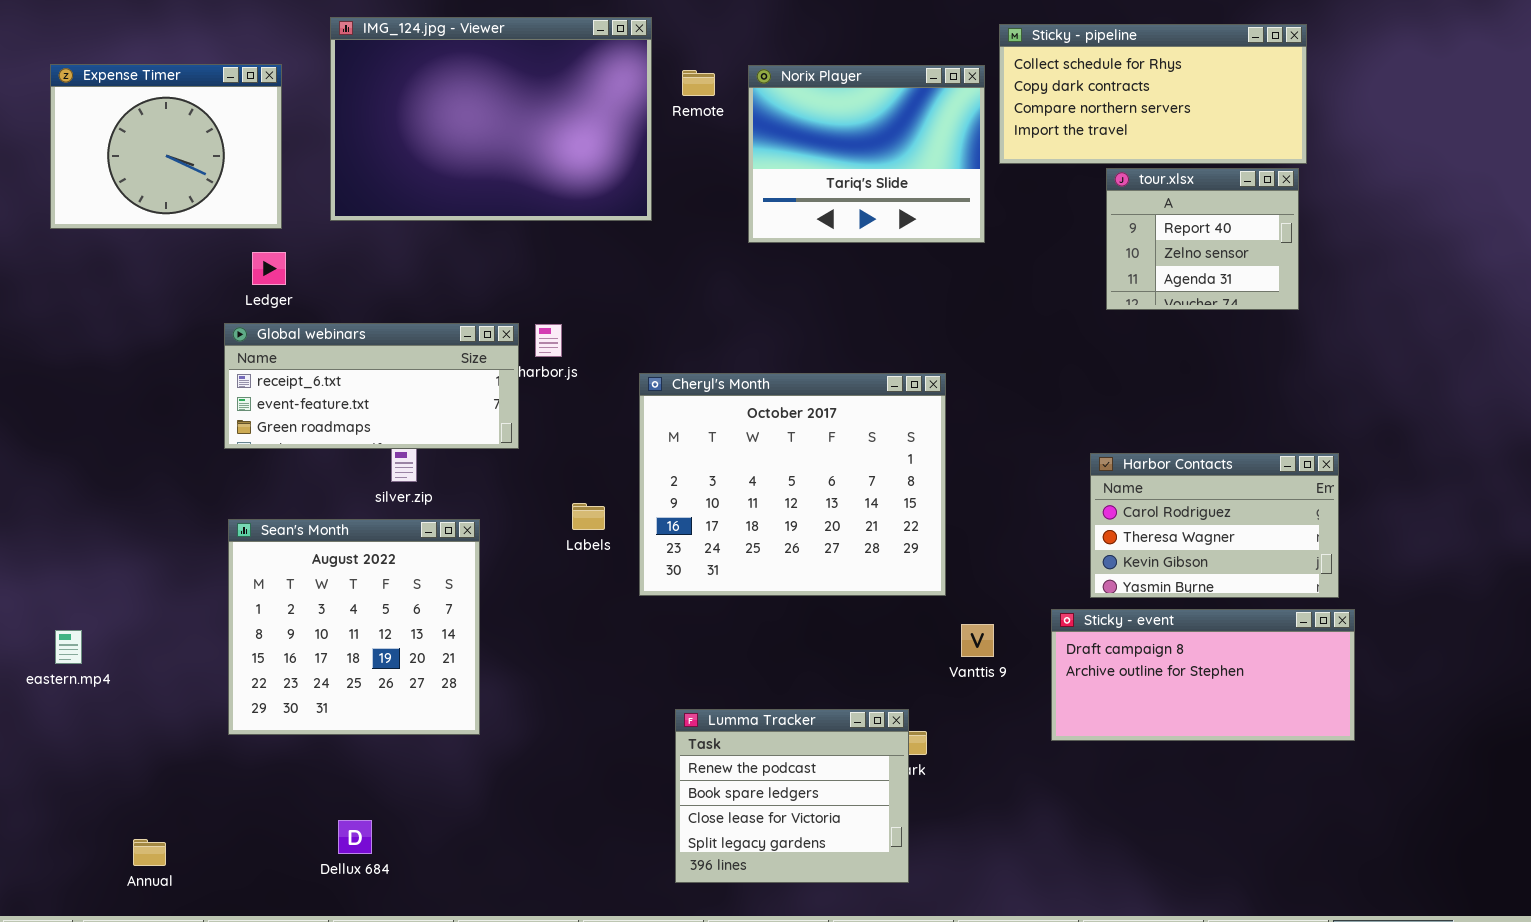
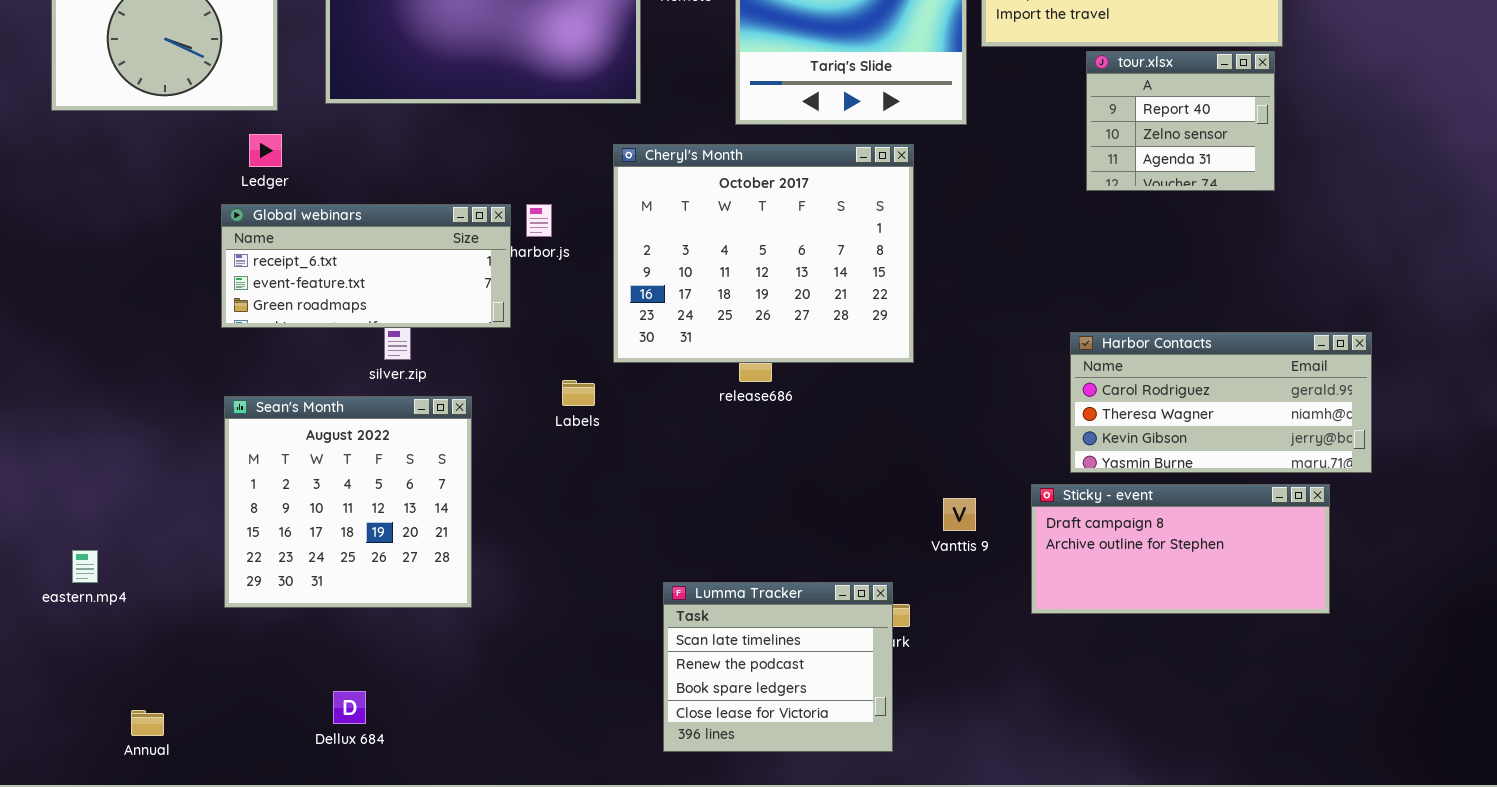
Cheryl's Month: [639,373,946,596] -> [613,144,914,363], moved
Harbor Contacts: [1090,453,1339,598] -> [1070,332,1372,473], resized
eastern.mp4: [55,630,82,664] -> [72,550,98,583], moved
Lumma Tracker: [675,709,909,883] -> [663,582,893,752], scrolled up 1 row

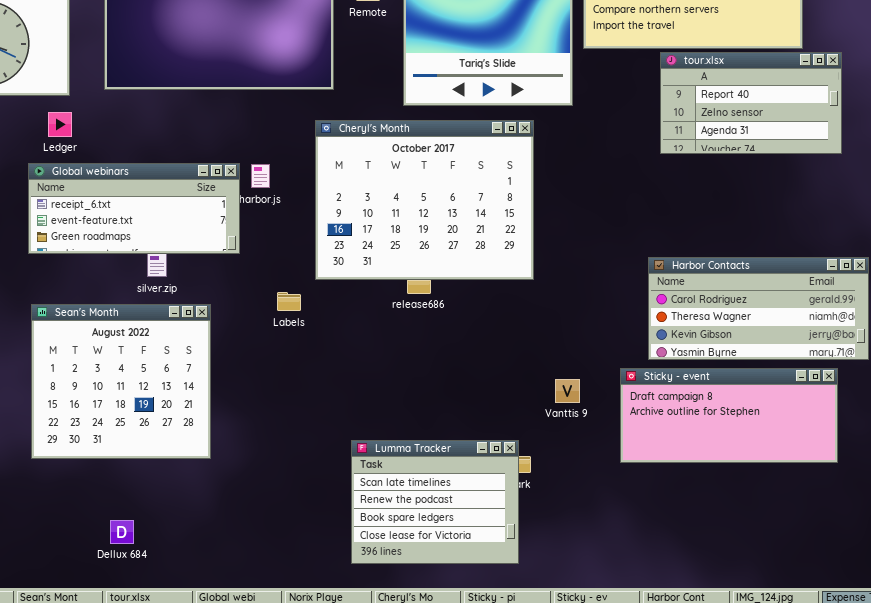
tour.xlsx: [1086,51,1275,191] -> [660,52,842,154], resized

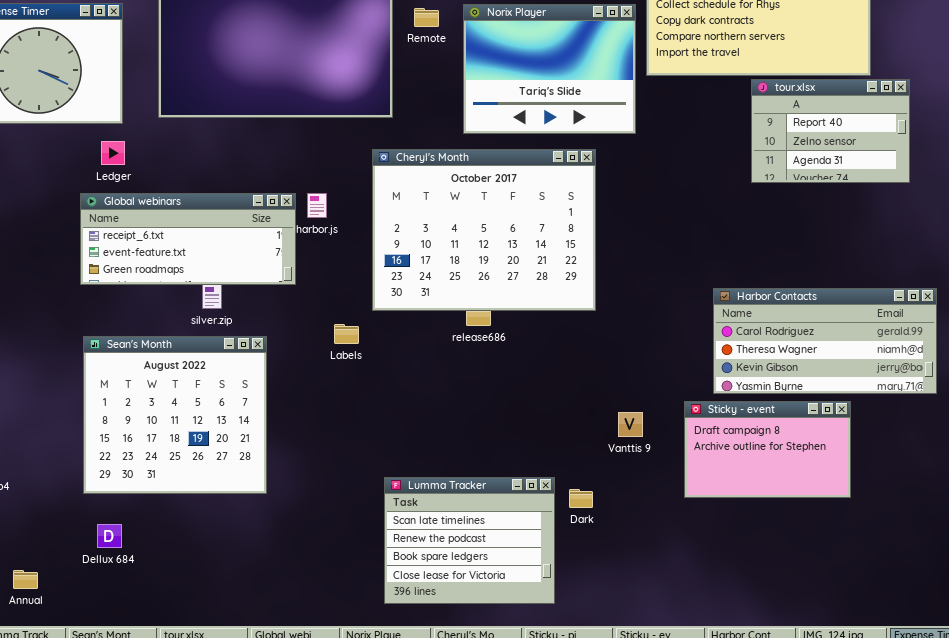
tour.xlsx: [660,52,842,154] -> [751,79,910,183], resized
Sticky - event: [620,368,838,463] -> [684,401,851,498], resized
Lumma Tracker: [351,440,519,564] -> [384,477,555,604], moved
Dellux 684: [110,520,134,544] -> [97,524,122,548], moved

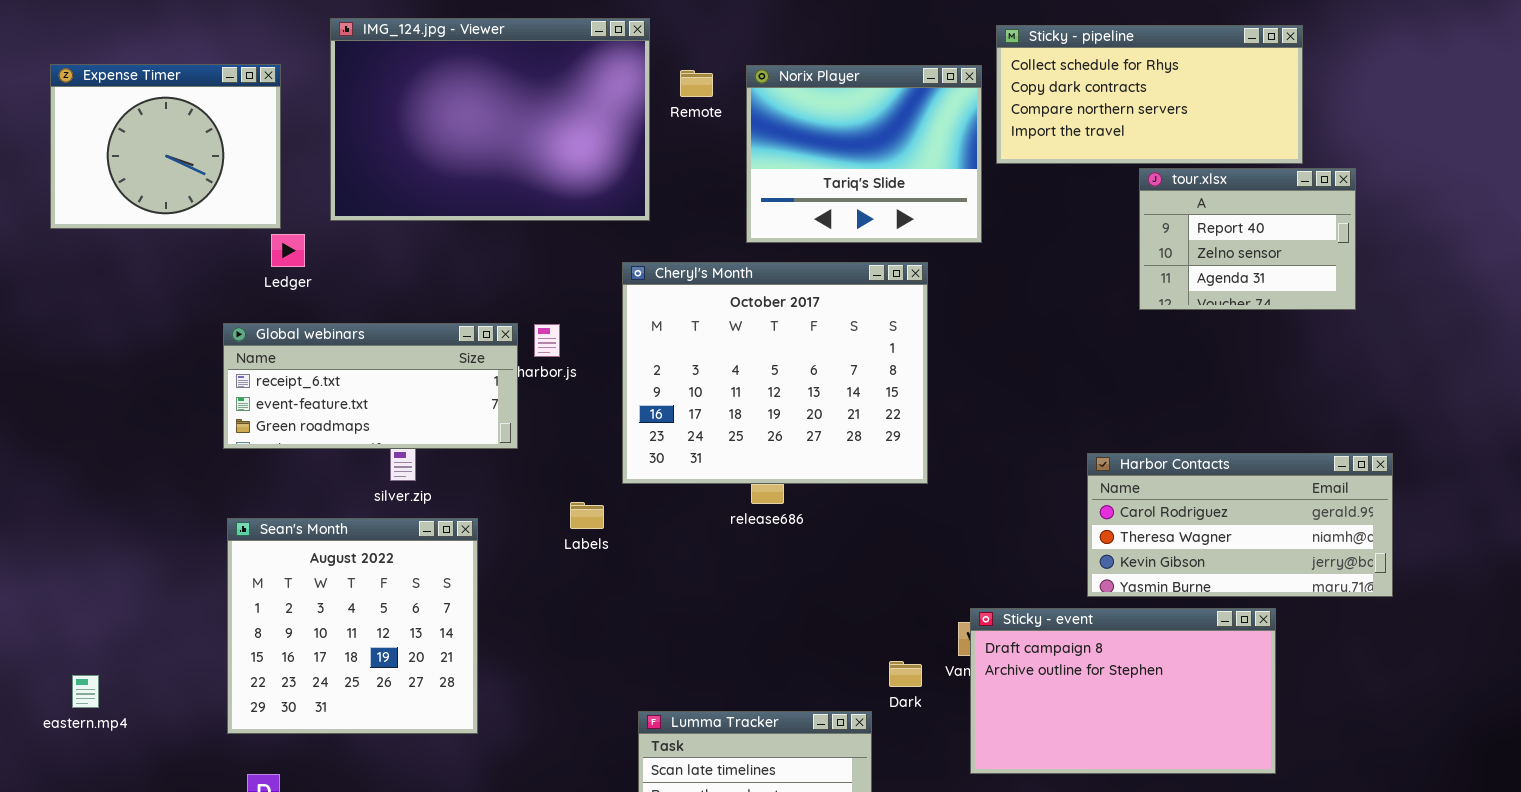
Ledger: [101,141,125,165] -> [271,234,305,267], moved
Sticky - event: [684,401,851,498] -> [970,608,1276,774], resized
Dark: [569,489,593,508] -> [889,661,922,687], moved

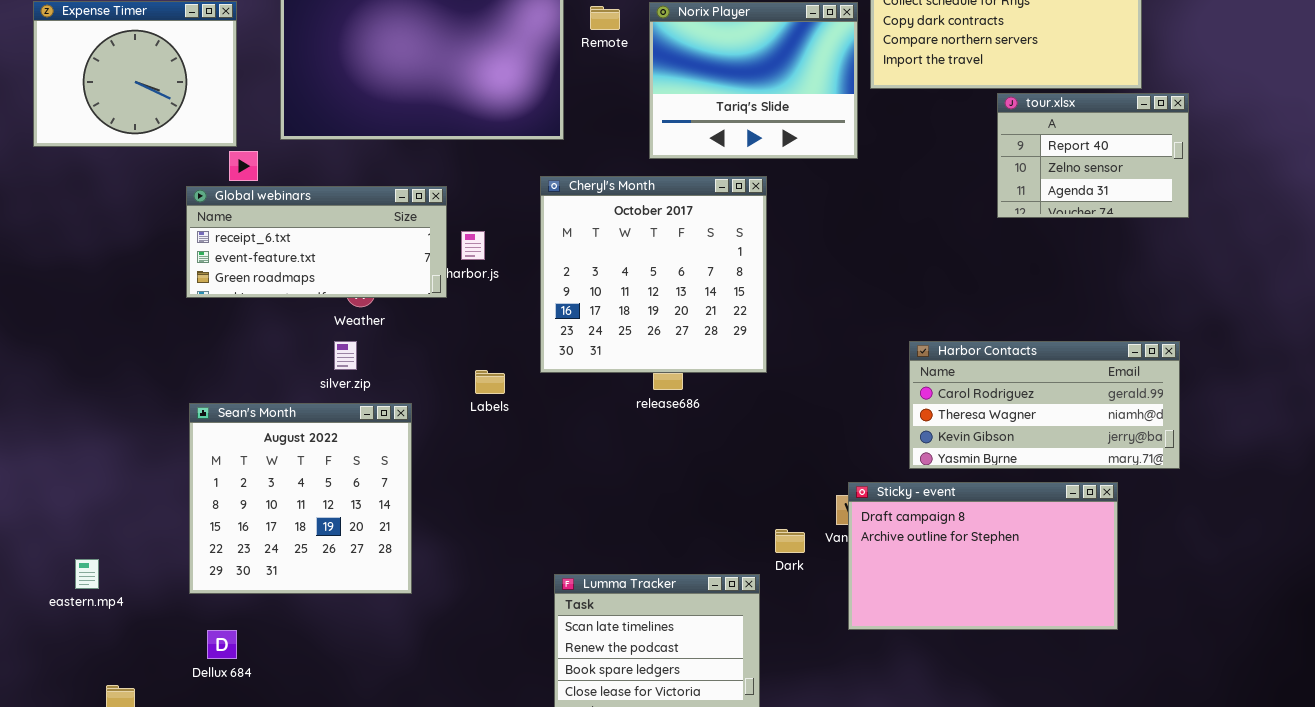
Cheryl's Month: [622,262,928,484] -> [540,176,767,373], resized
Global webinars: [223,323,518,449] -> [186,186,447,298], moved
Harbor Contacts: [1087,453,1393,597] -> [909,341,1180,469], moved
Labels: [570,502,604,529] -> [475,370,505,394], moved
eastern.mp4: [72,675,99,708] -> [75,559,99,589], moved

